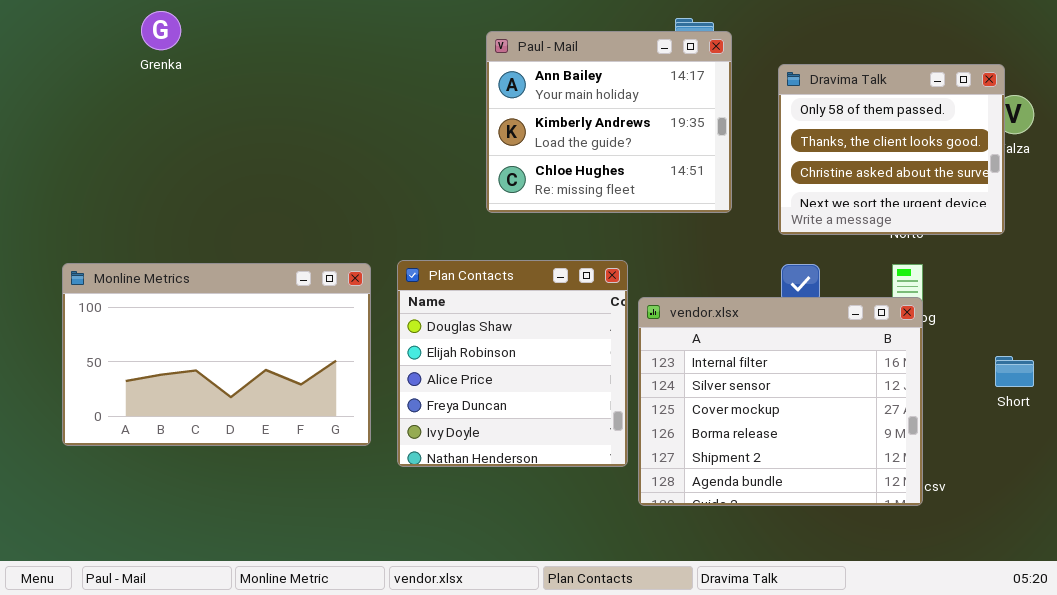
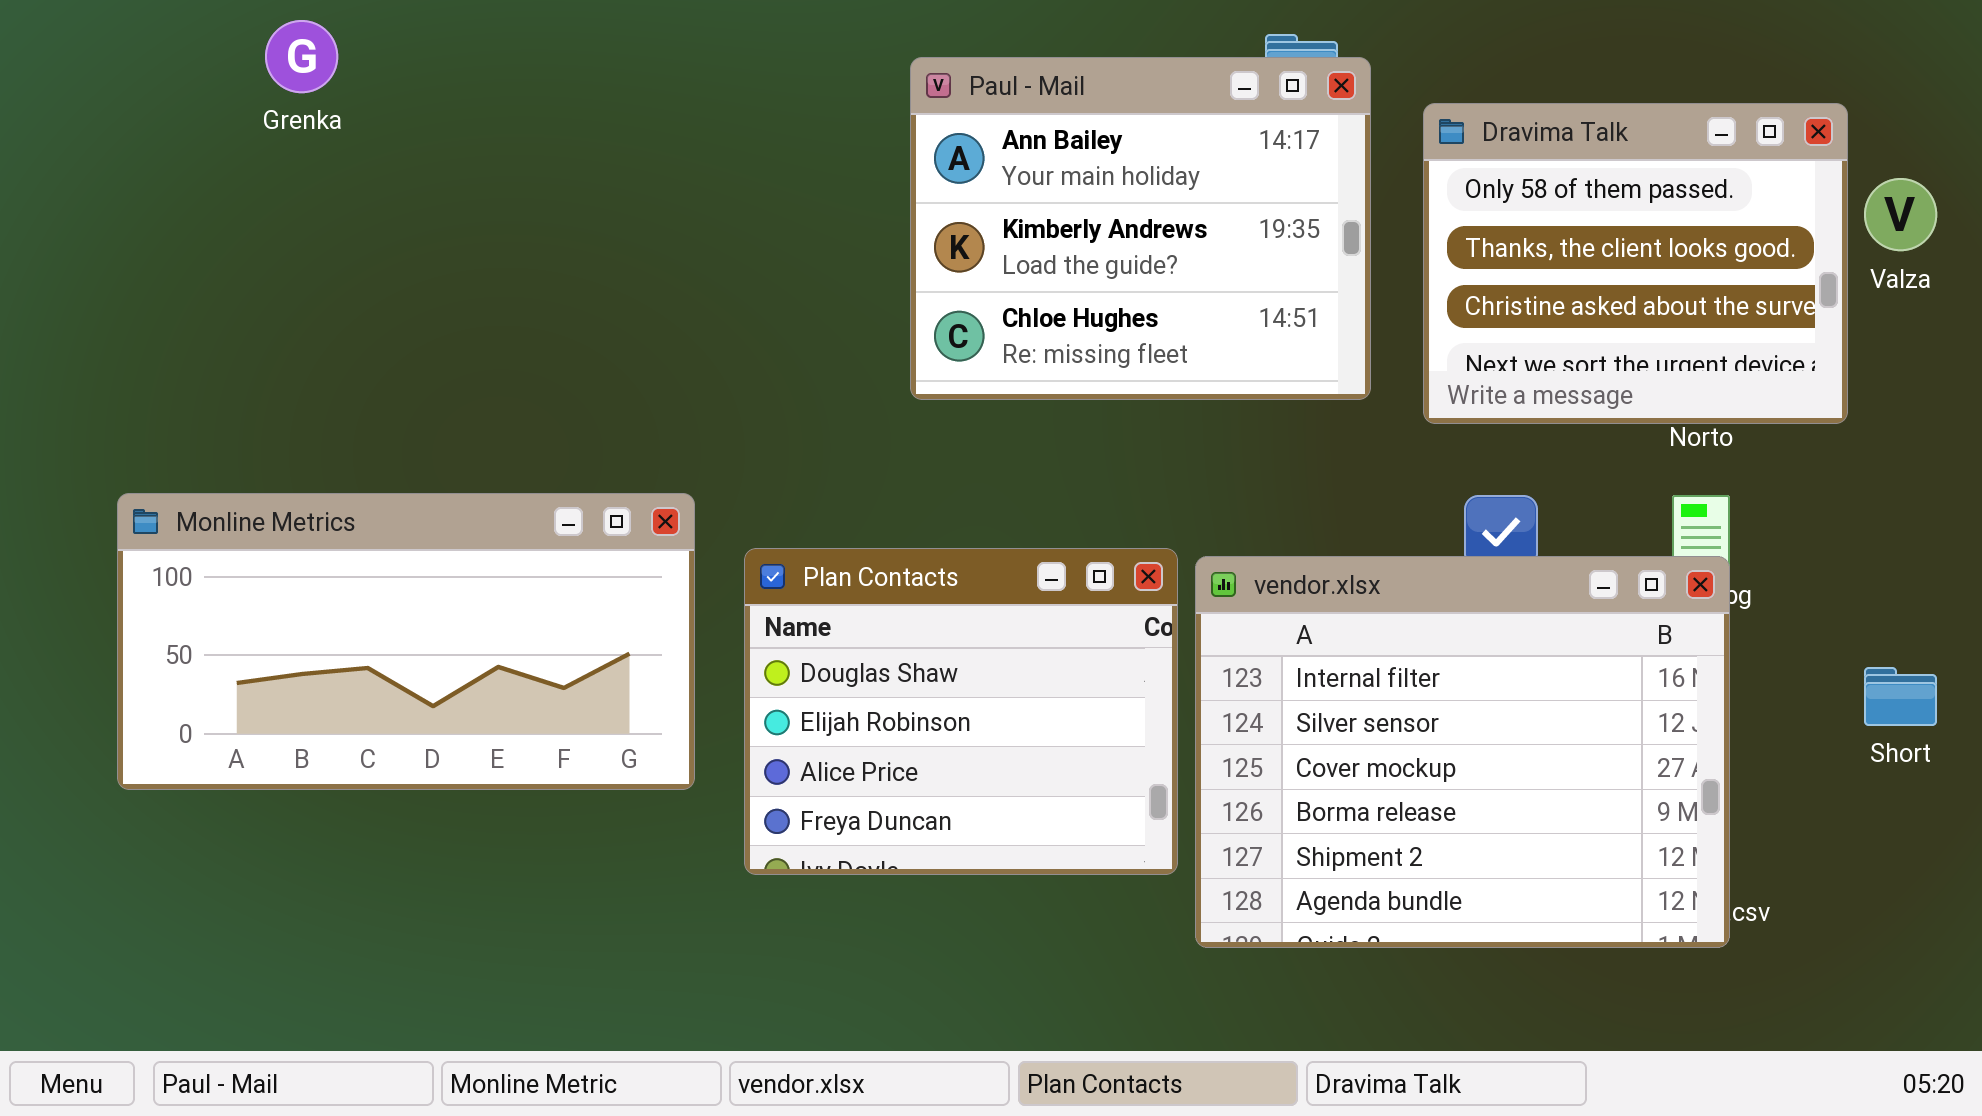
Dravima Talk: [778,64,1005,235] -> [1423,103,1848,424], moved
Plan Contacts: [397,260,628,467] -> [744,548,1178,875], resized
Monline Metrics: [62,263,371,446] -> [117,493,695,790], resized

